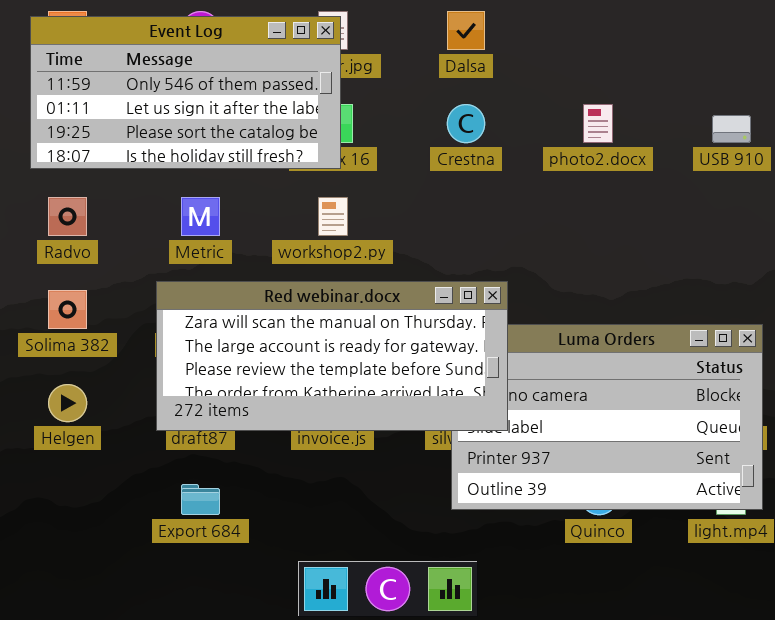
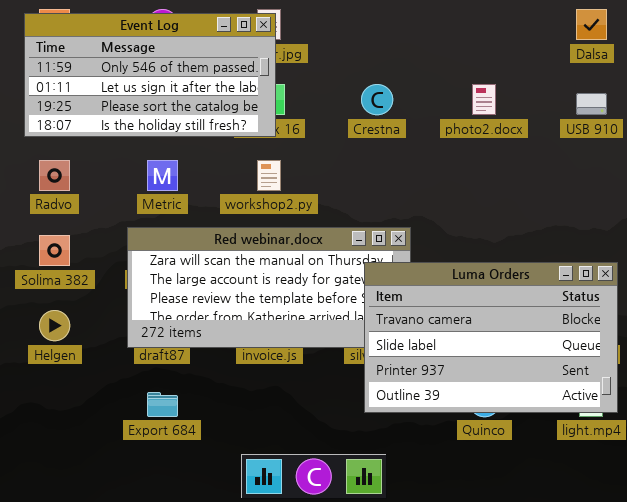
Dalsa: [447,11,485,50] -> [576,9,607,40], moved
Luma Orders: [451,324,763,510] -> [364,262,618,413], raised

